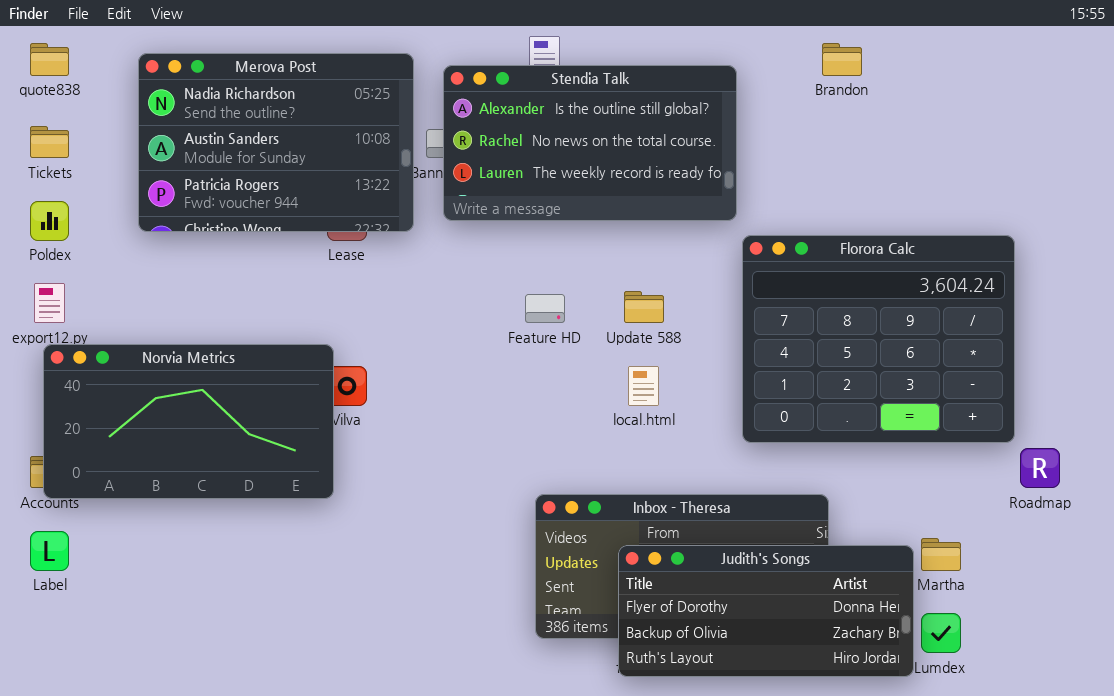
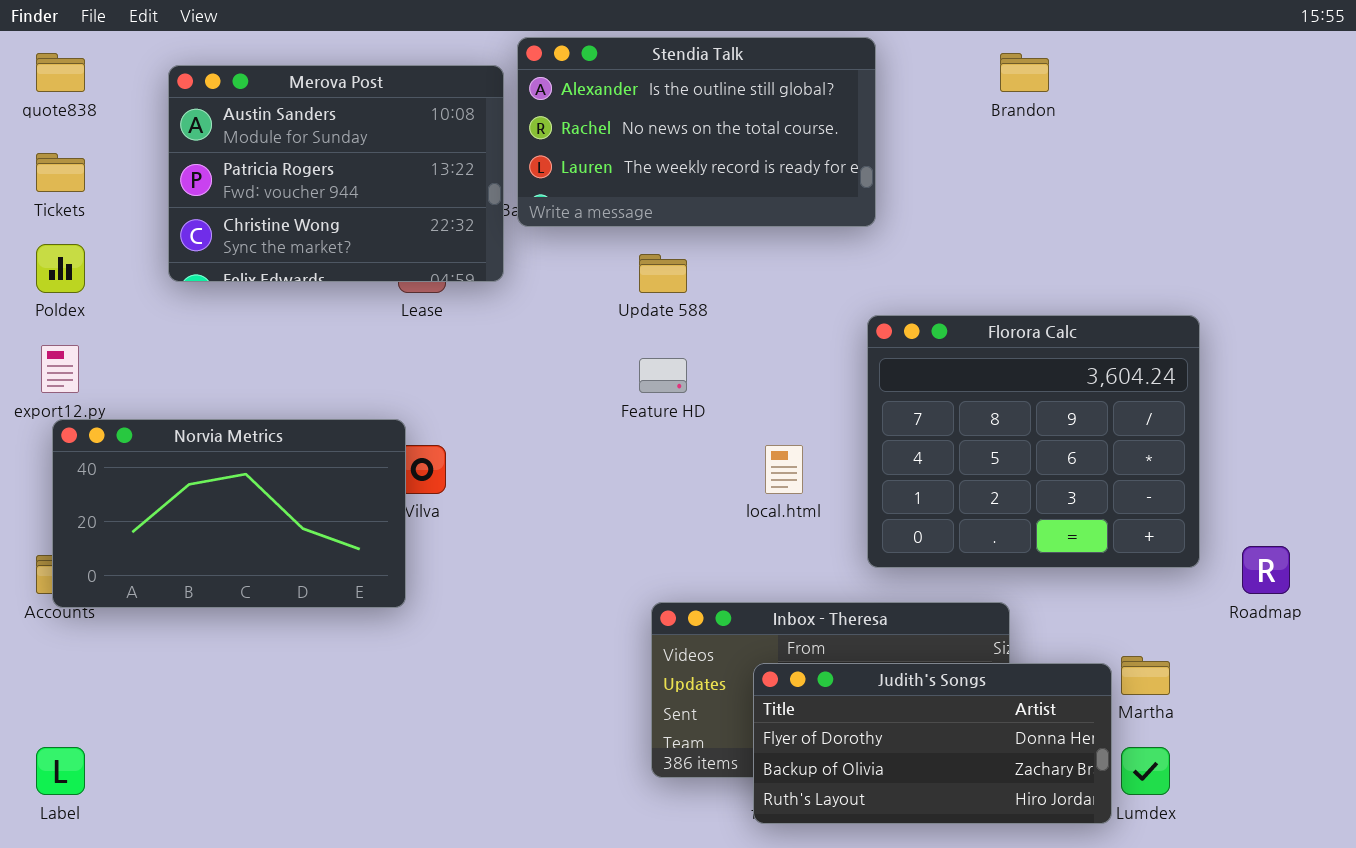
Merova Post: [138,53,414,232] -> [168,65,504,282], scrolled down 1 row
Stendia Talk: [443,65,737,221] -> [517,37,876,227], moved
Florora Calc: [742,235,1015,443] -> [867,315,1200,568], moved
Update 588: [624,291,664,323] -> [639,254,687,293], moved
Label: [30,531,69,571] -> [36,747,85,795], moved

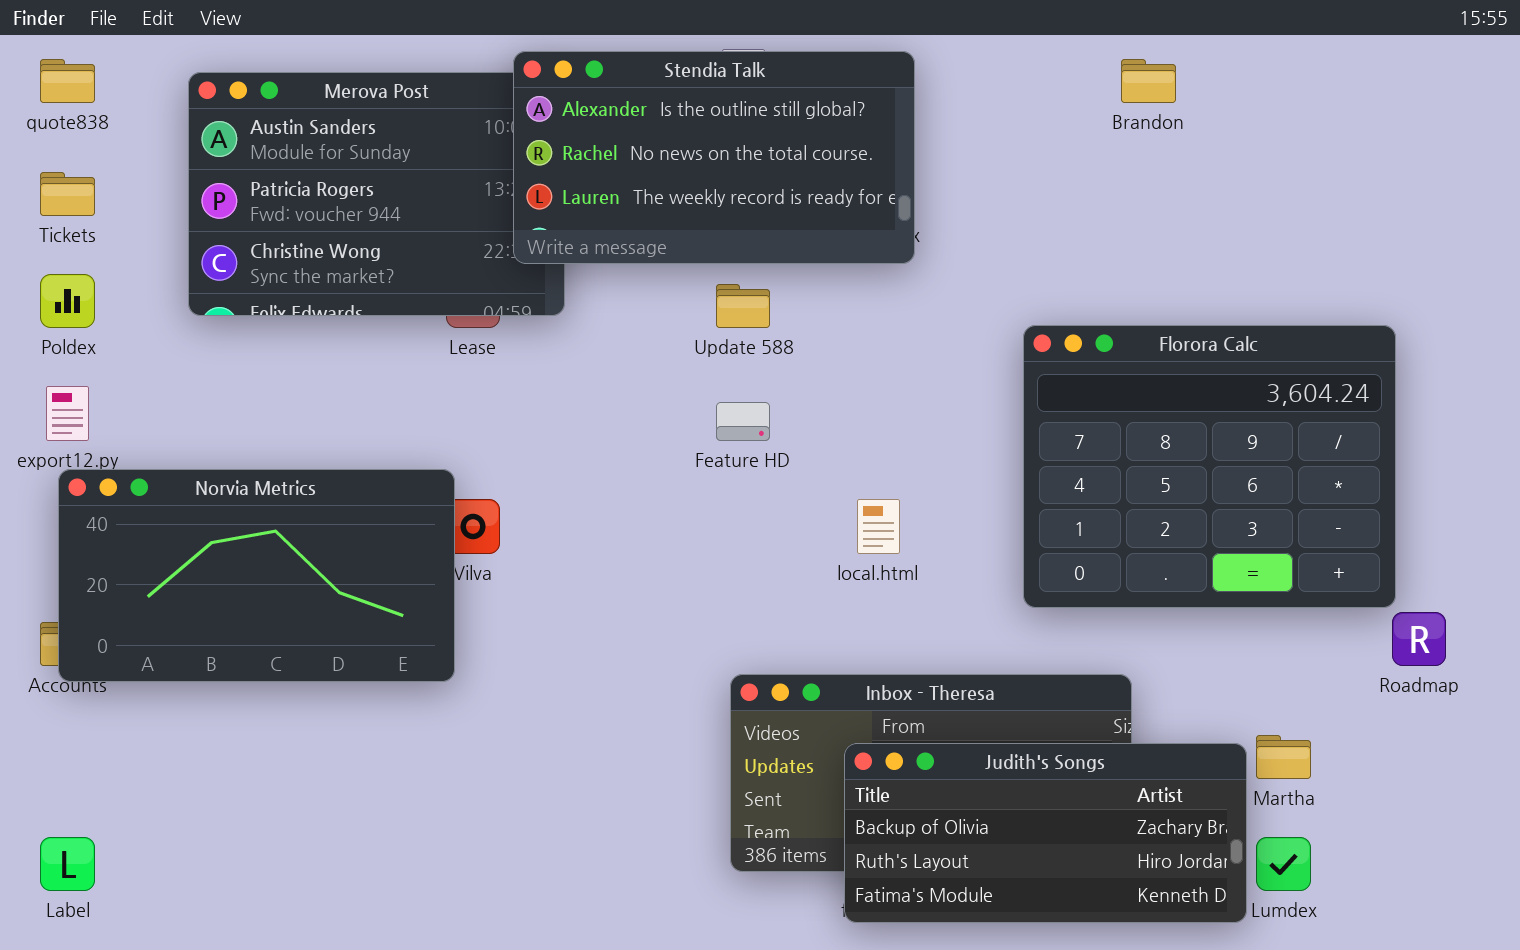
Stendia Talk: [517,37,876,227] -> [513,51,915,264], moved
Florora Calc: [867,315,1200,568] -> [1023,325,1396,608], moved
Judith's Songs: [753,663,1112,824] -> [844,743,1247,923], scrolled down 1 row

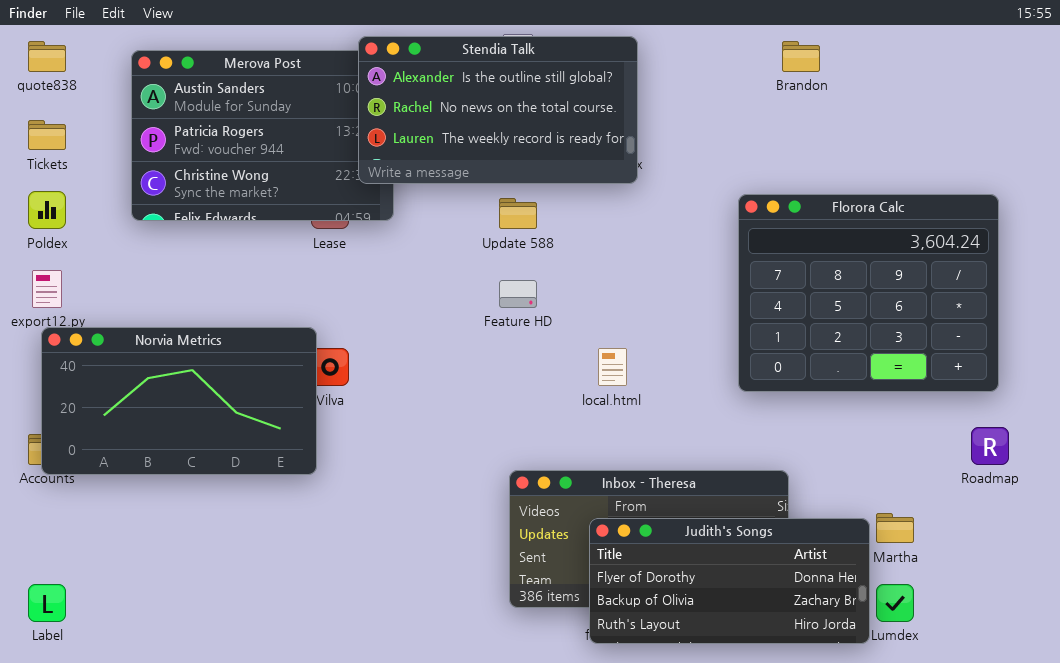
Florora Calc: [1023,325,1396,608] -> [738,194,999,392], moved
Judith's Songs: [844,743,1247,923] -> [589,518,870,644], scrolled up 1 row

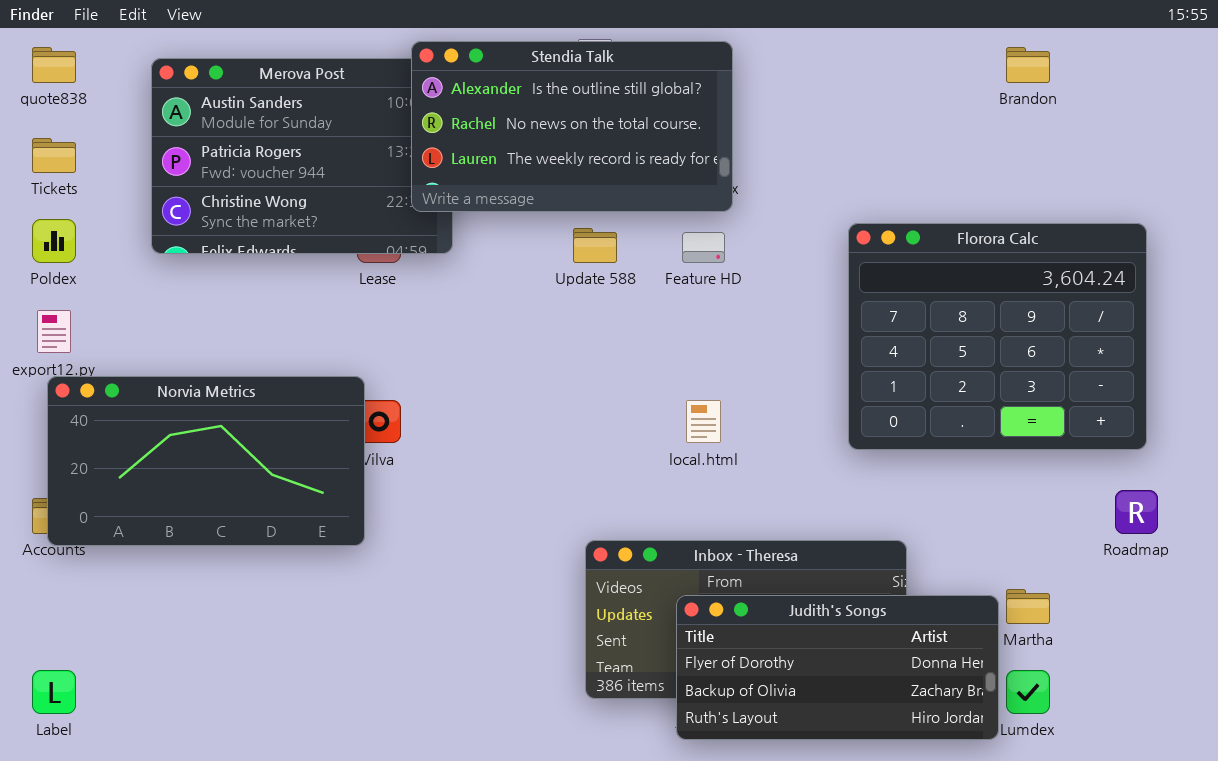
Brandon: [782,41,820,72] -> [1006,47,1050,83], moved
Feature HD: [499,280,537,308] -> [682,232,725,263], moved

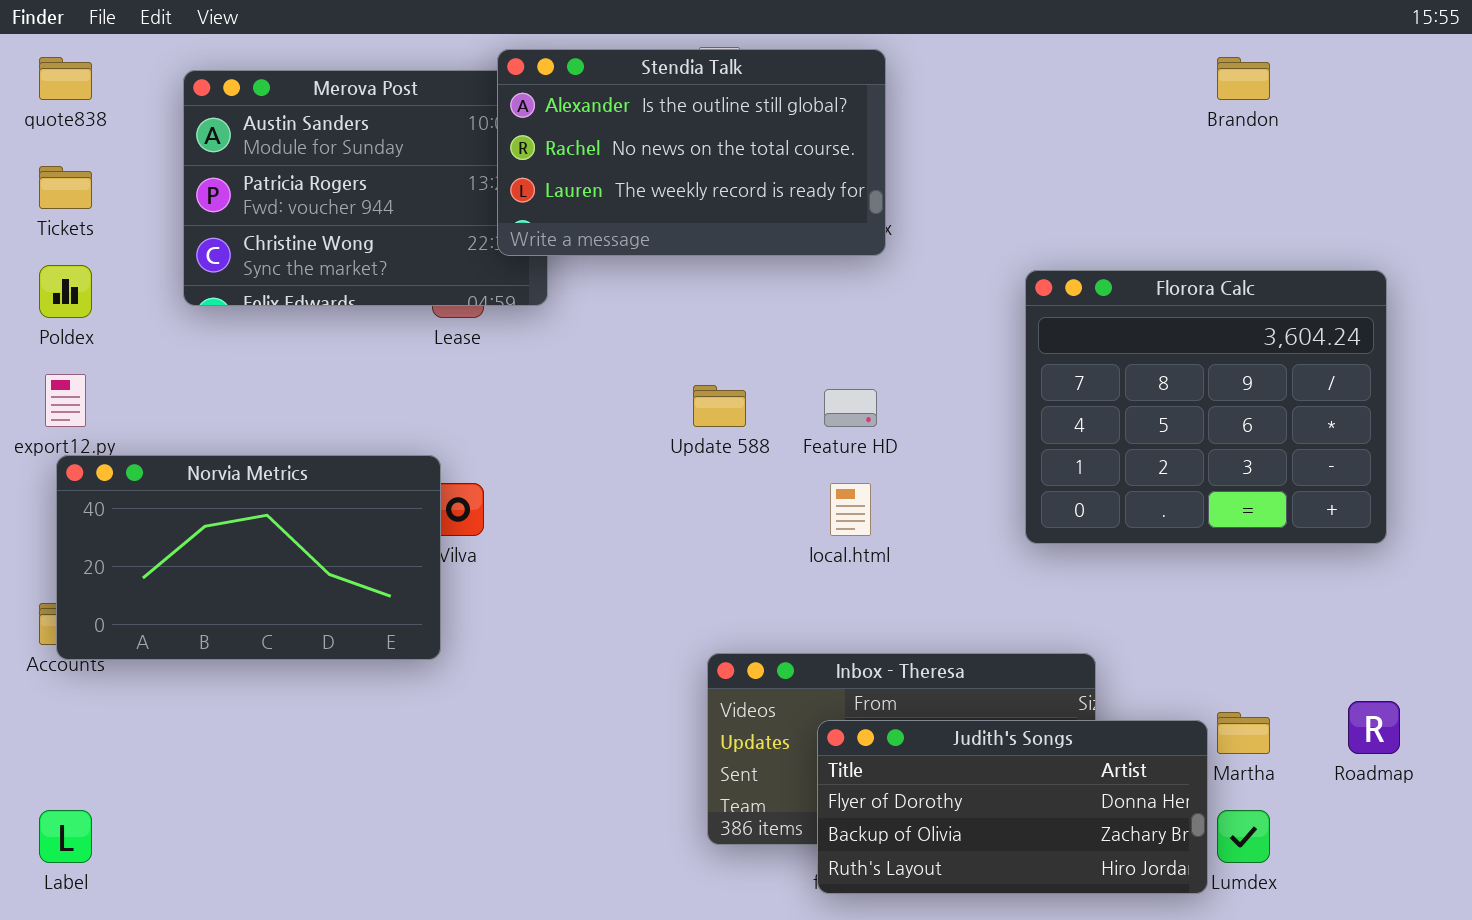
Update 588: [573,228,617,263] -> [693,385,746,427], moved
Feature HD: [682,232,725,263] -> [824,389,877,427], moved
Roadmap: [1115,490,1158,534] -> [1348,701,1400,754], moved

